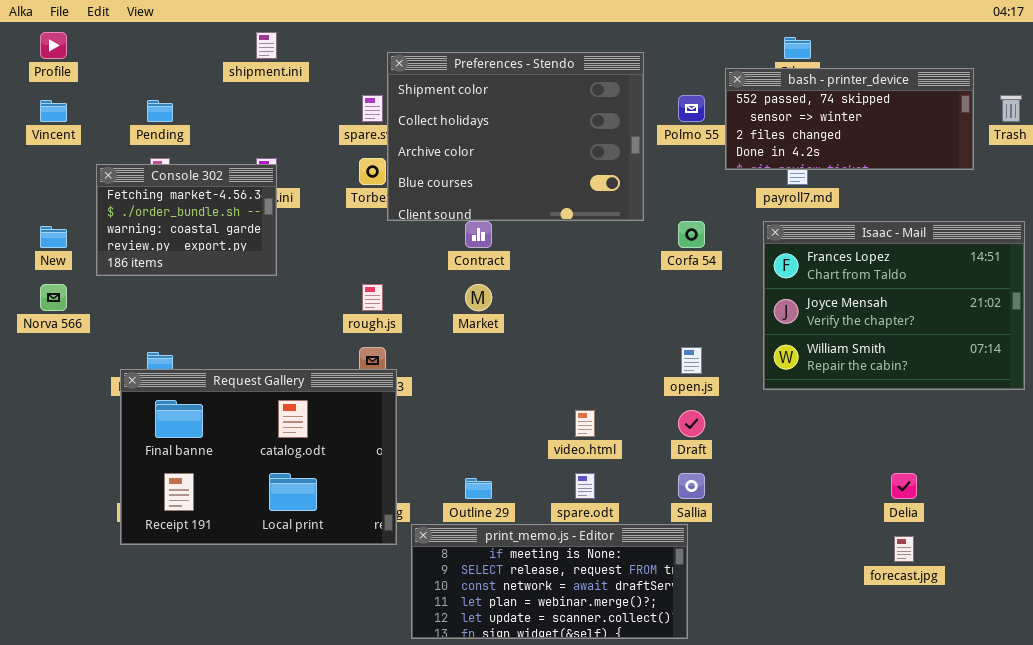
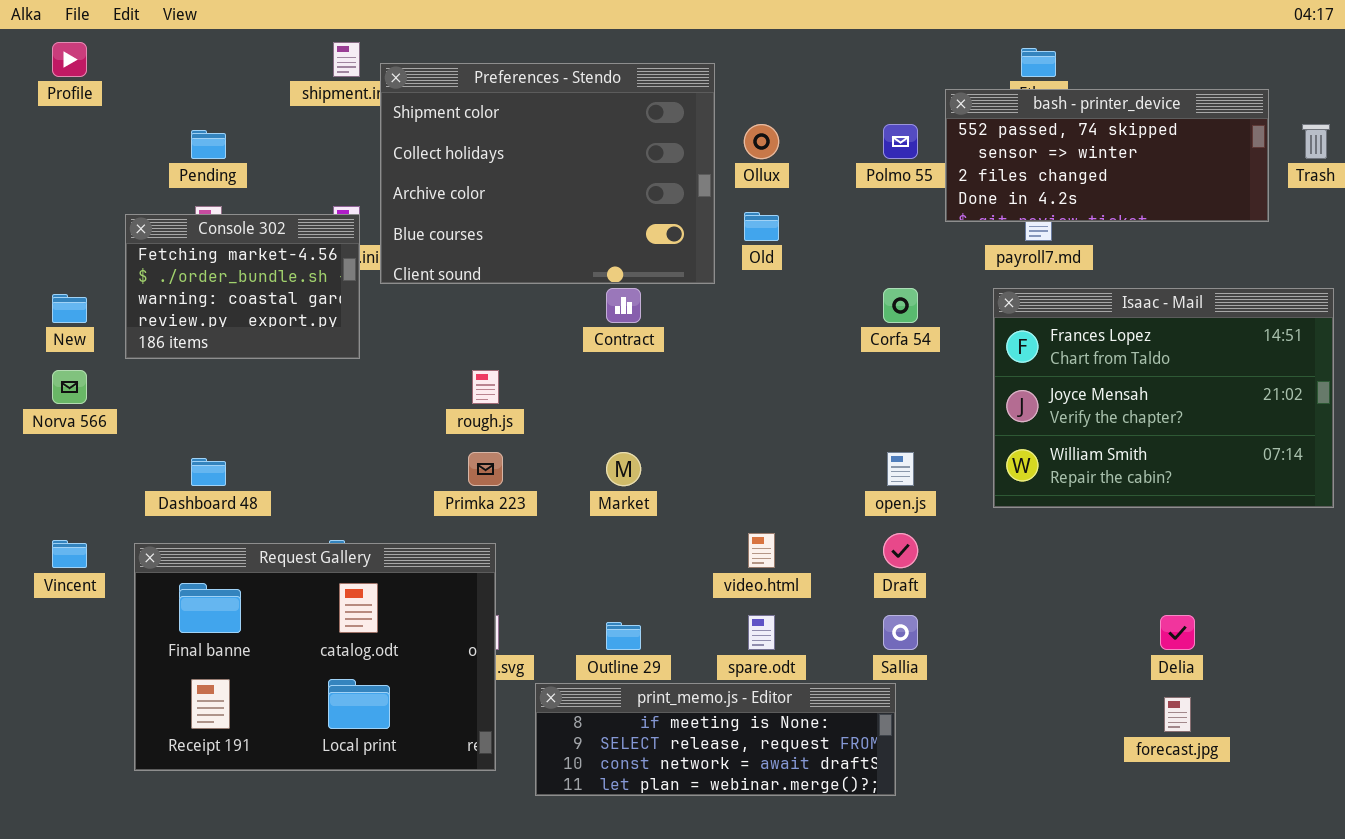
Preferences - Stendo: [387,52,644,221] -> [380,63,715,284], moved
Vincent: [40,100,67,122] -> [52,540,87,568], moved
Market: [465,284,492,311] -> [606,452,641,486], moved
Request Gallery: [120,369,397,545] -> [134,543,496,771], moved
print_memo.js - Editor: [411,524,688,639] -> [535,683,896,796], resized

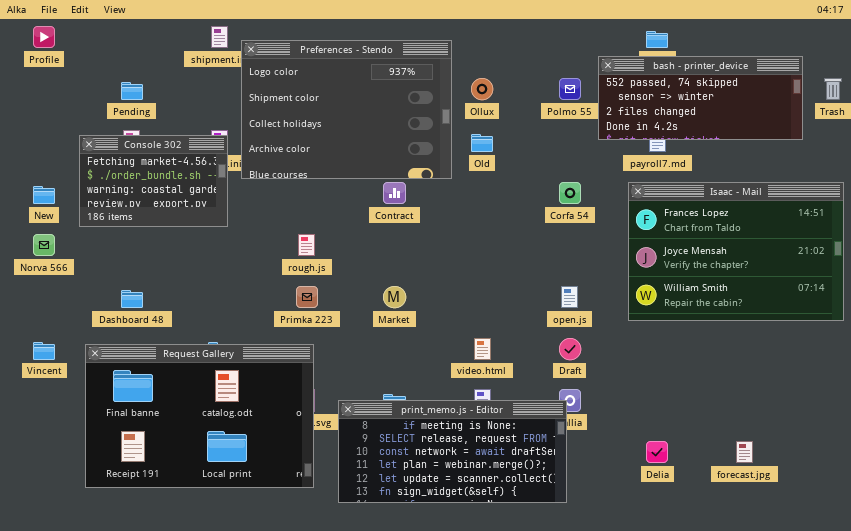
Preferences - Stendo: [380,63,715,284] -> [241,40,452,179], scrolled up 1 row
Delia: [1160,615,1195,650] -> [646,441,668,463], moved
print_memo.js - Editor: [535,683,896,796] -> [338,400,567,503], resized

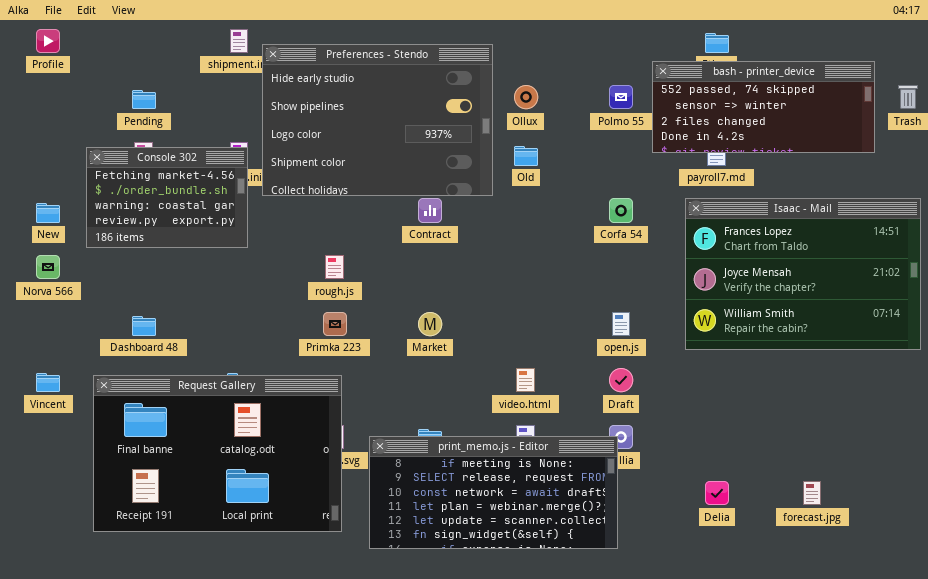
Preferences - Stendo: [241,40,452,179] -> [262,44,493,196], scrolled up 2 rows

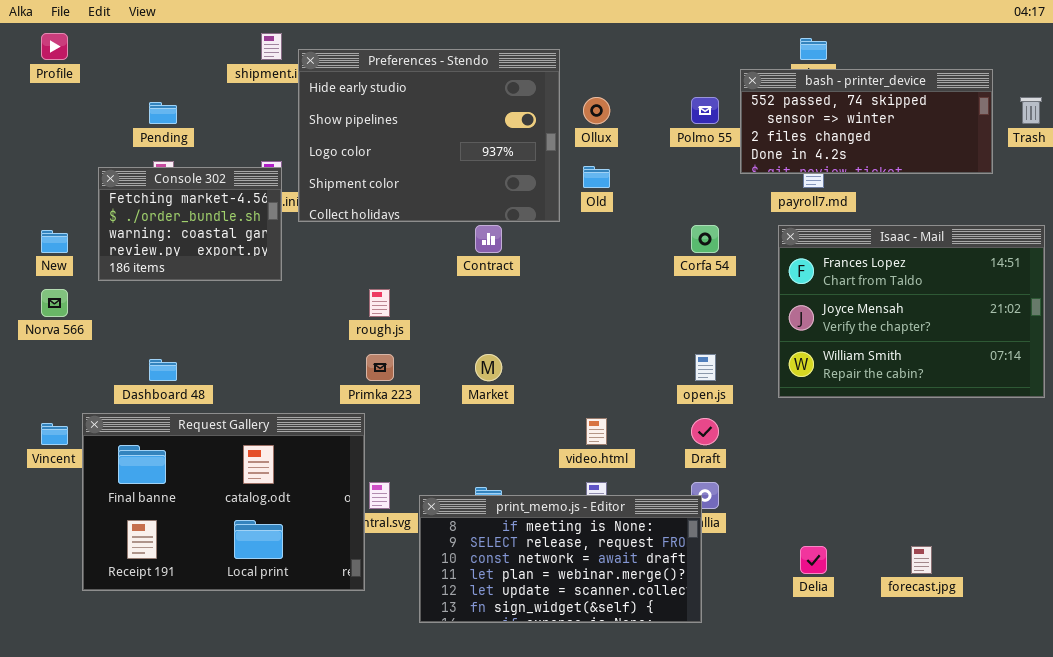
Request Gallery: [93,375,342,532] -> [82,413,365,591], moved

